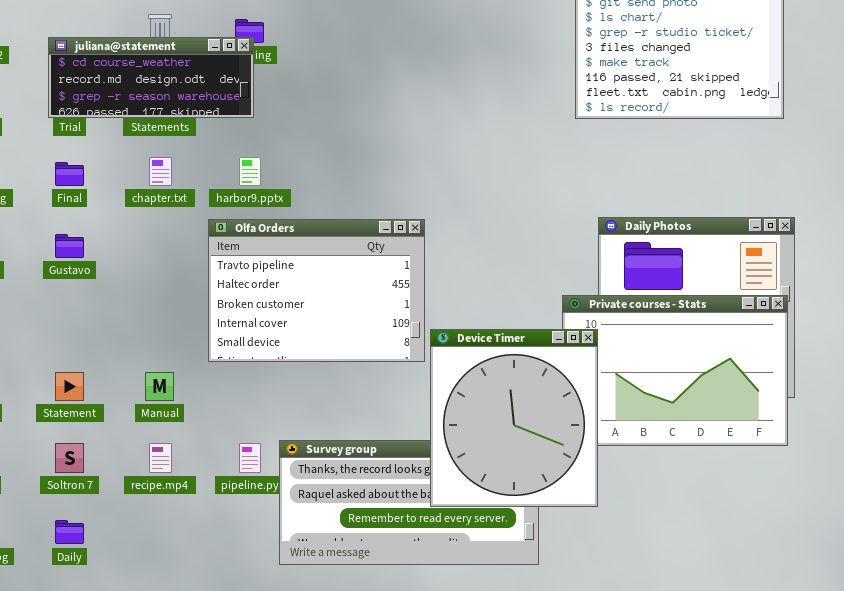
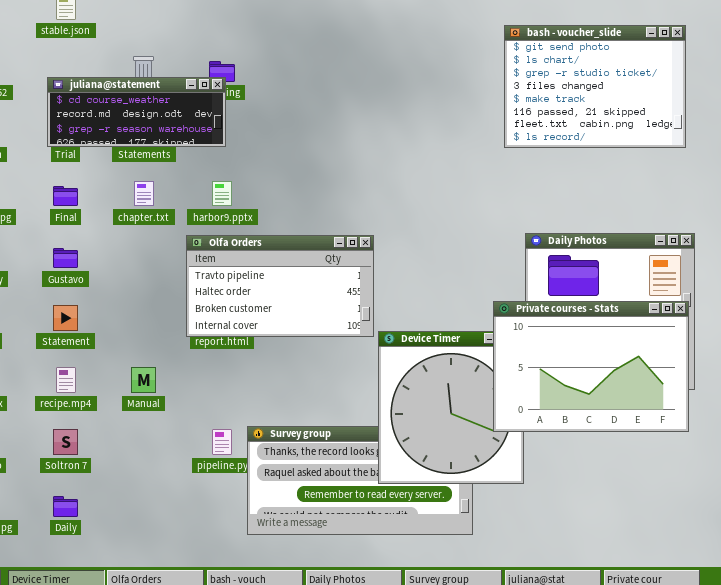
Olfa Orders: [208,219,425,362] -> [186,235,374,337], resized
Private courses - Stats: [562,295,788,446] -> [493,301,689,432], raised
Statement: [55,372,84,401] -> [53,305,78,331], moved
recipe.mp4: [149,443,172,473] -> [56,367,76,393], moved

